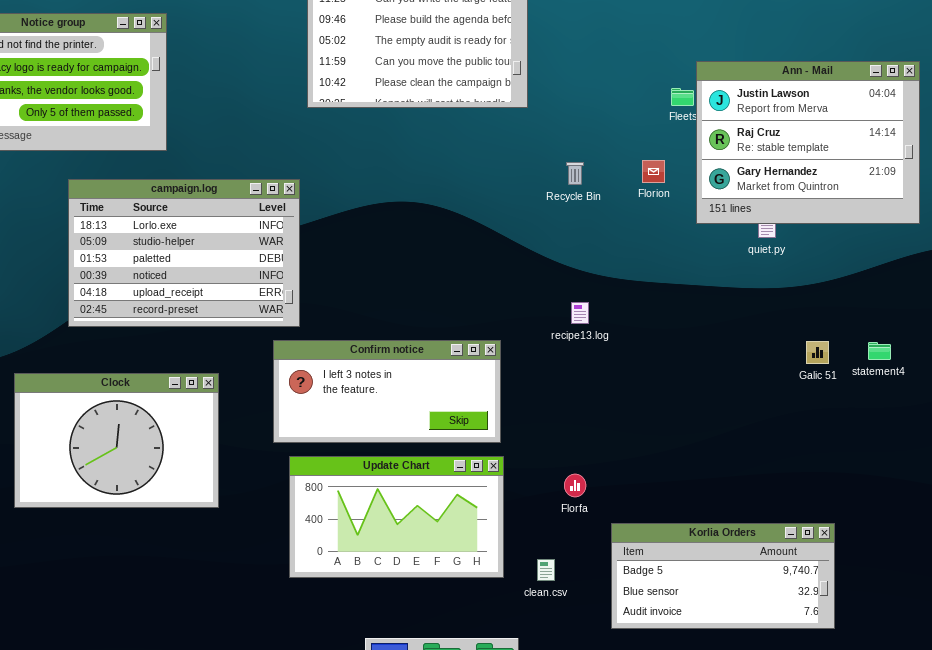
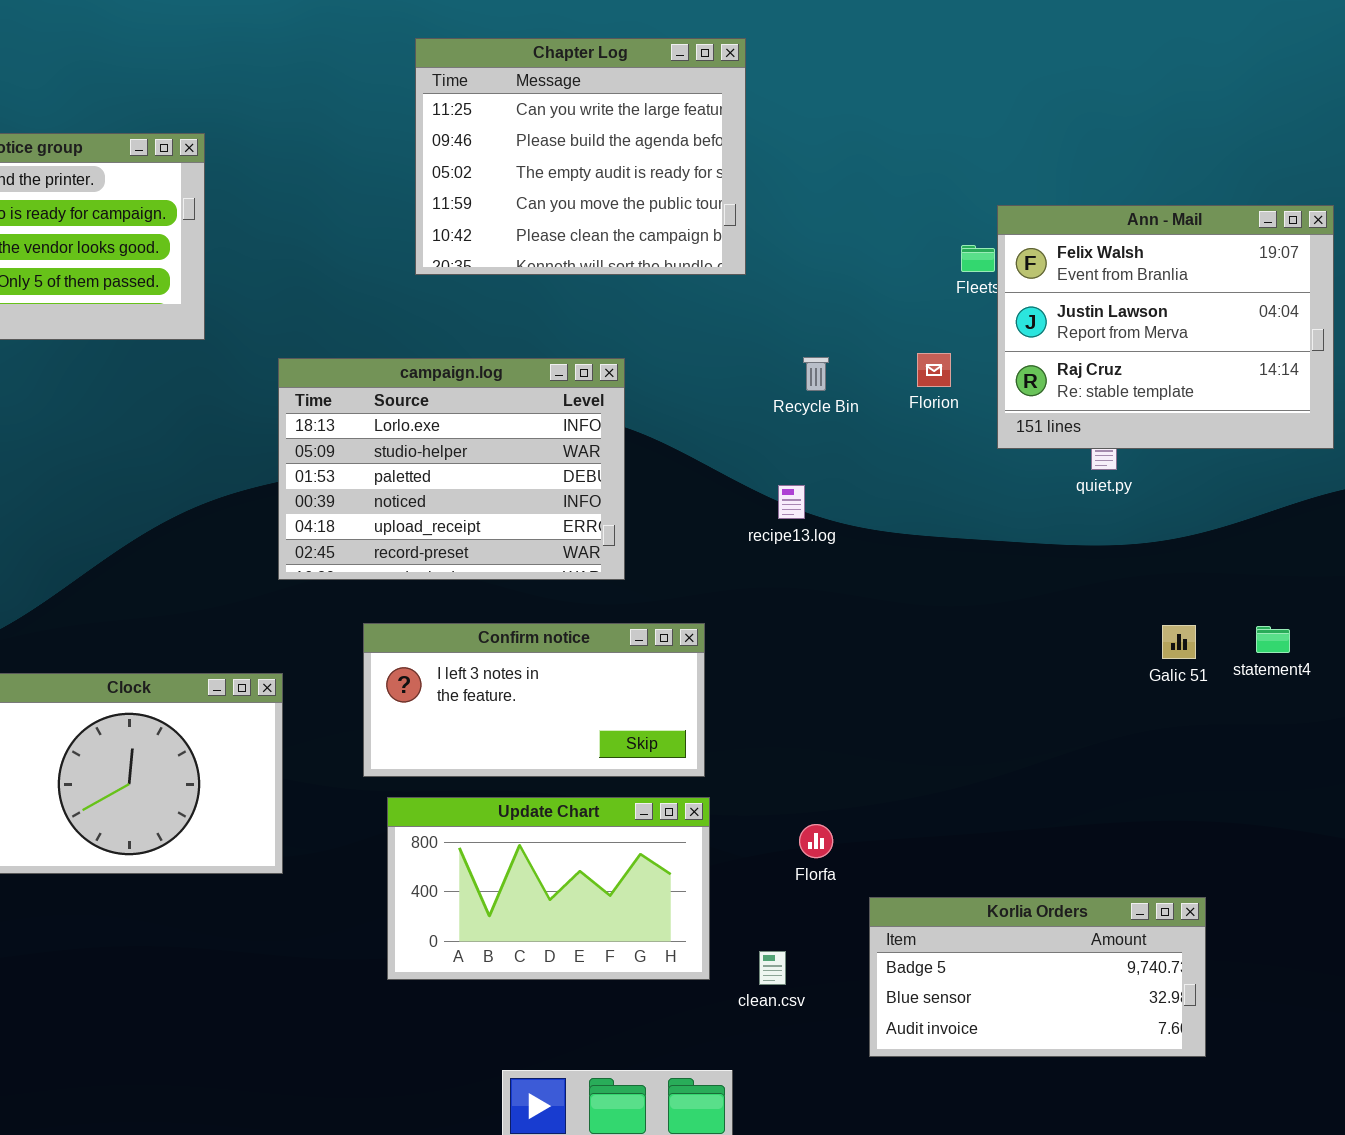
Ann - Mail: [696,61,920,224] -> [997,205,1334,449], scrolled up 1 row
campaign.log: [68,179,300,327] -> [278,358,625,580], moved
recipe13.log: [571,302,589,324] -> [778,485,805,519], moved

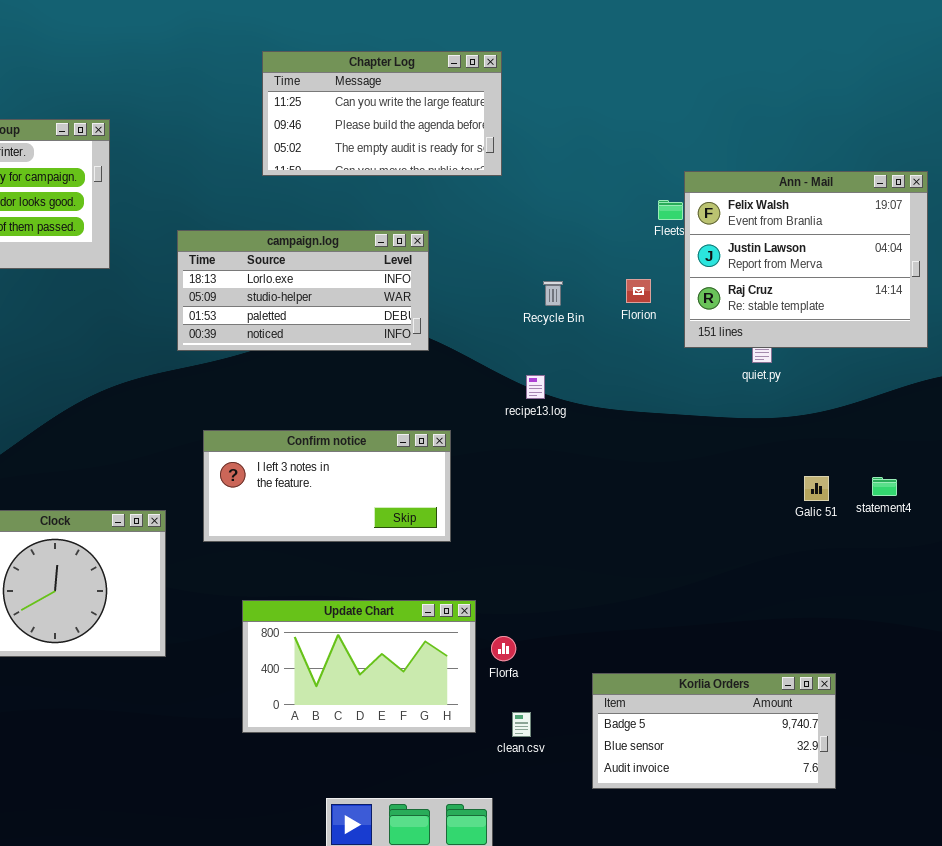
Chapter Log: [415,38,746,275] -> [262,51,502,176], resized
campaign.log: [278,358,625,580] -> [177,230,429,351], moved, resized
Confirm notice: [363,623,705,777] -> [203,430,451,542], moved
Florfa: [799,824,833,858] -> [491,636,516,661], moved

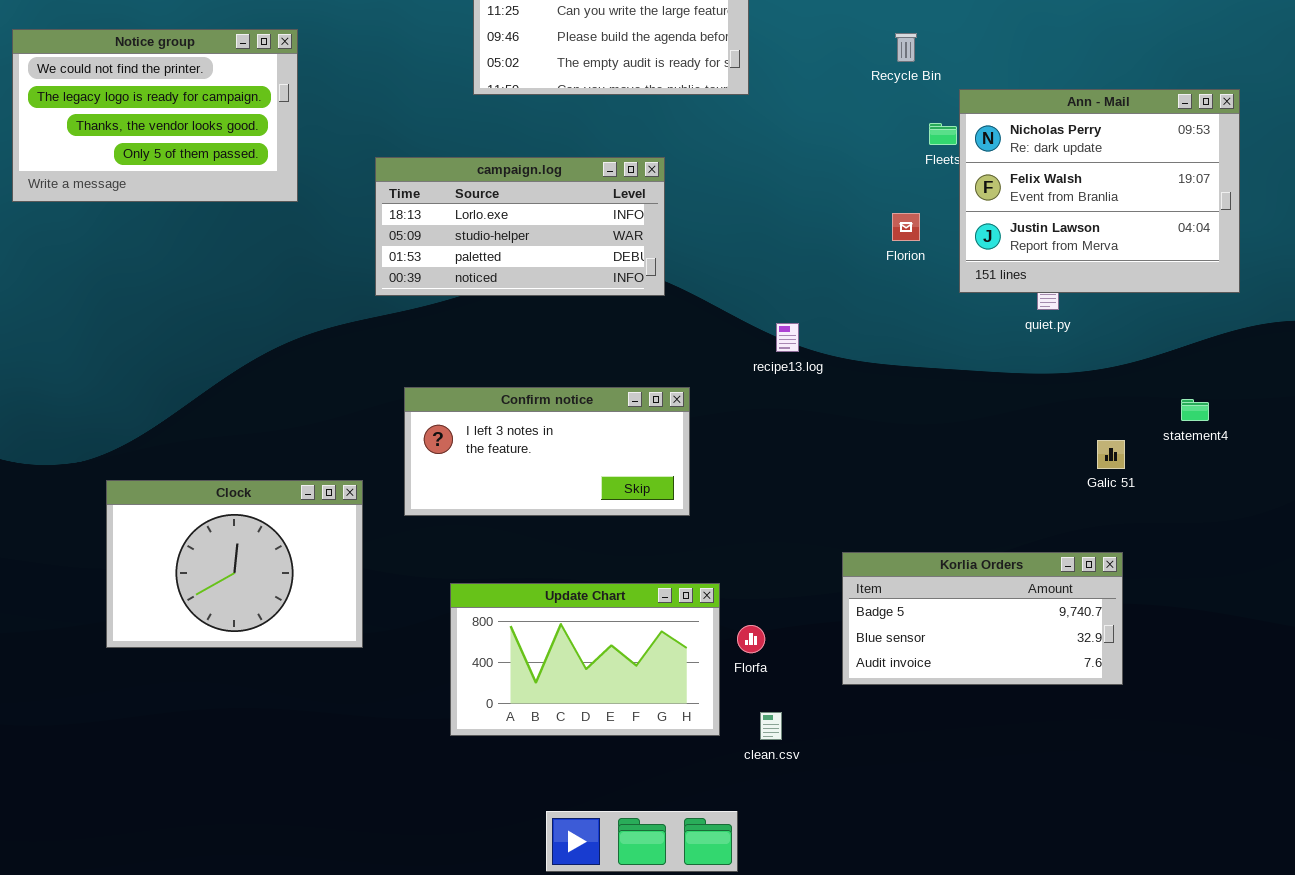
Ann - Mail: [684,171,928,348] -> [959,89,1240,293], scrolled up 1 row
Recycle Bin: [543,281,563,306] -> [895,33,917,62], moved
statement4: [872,477,897,496] -> [1181,399,1209,421], moved
Korlia Orders: [592,673,836,789] -> [842,552,1123,685], moved

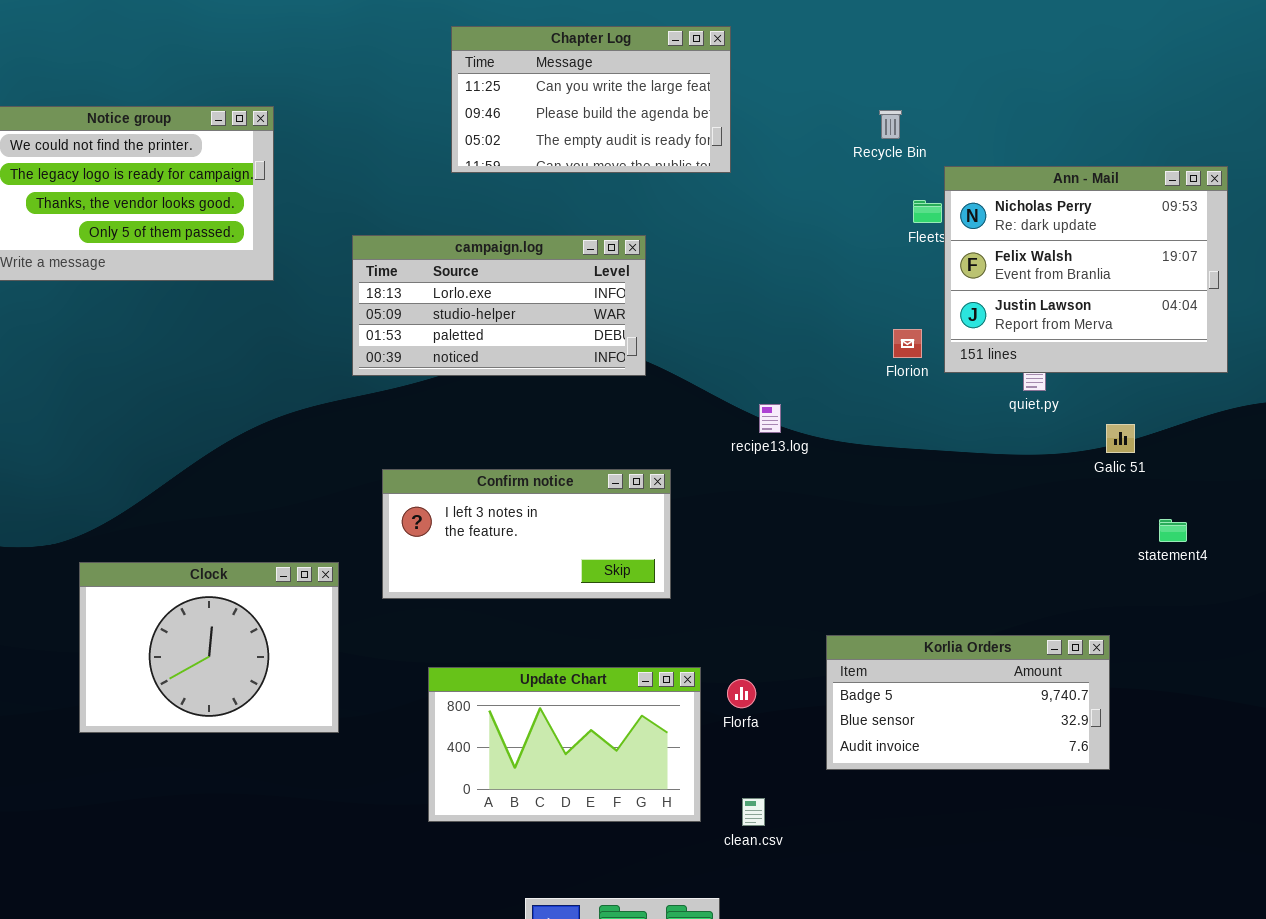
Florion: [892,213,920,241] -> [893,329,922,358], moved
statement4: [1181,399,1209,421] -> [1159,519,1187,542], moved
Galic 51: [1097,440,1125,469] -> [1106,424,1135,453], moved
Florfa: [737,625,765,653] -> [727,679,756,708], moved

